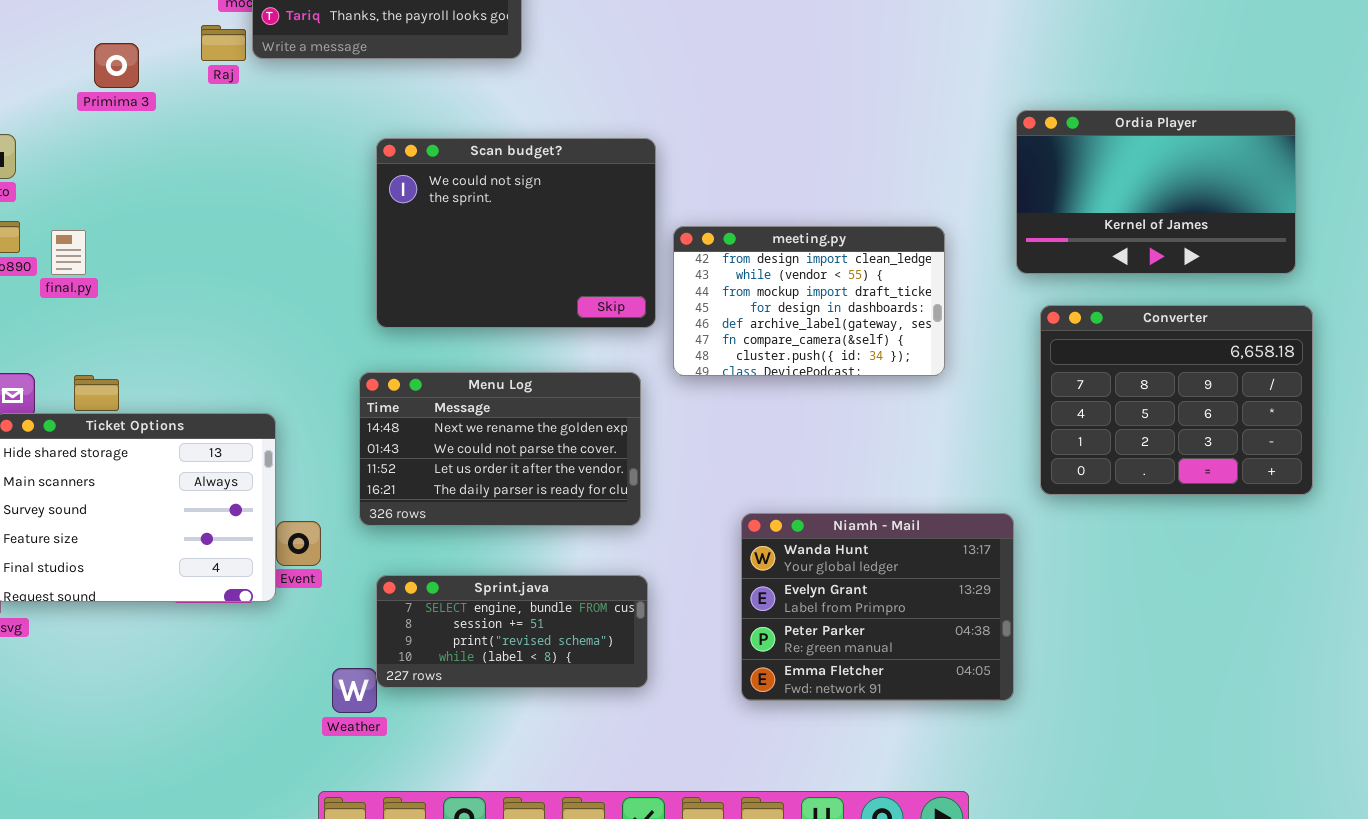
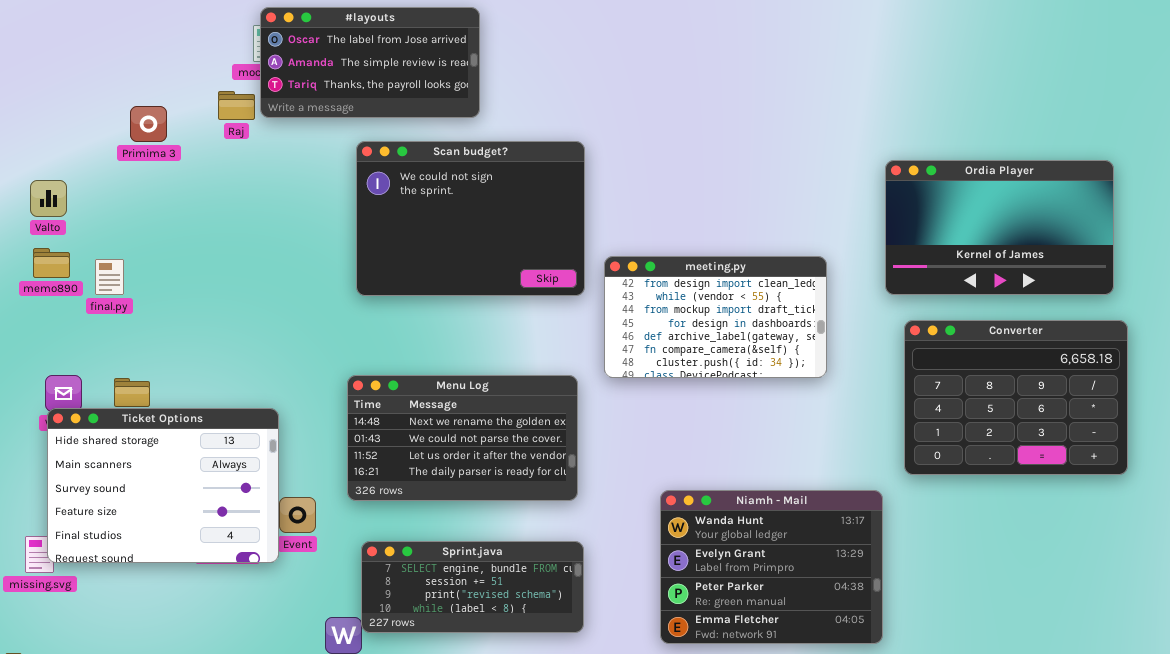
Scan budget?: [376,138,656,328] -> [356,141,585,296], moved

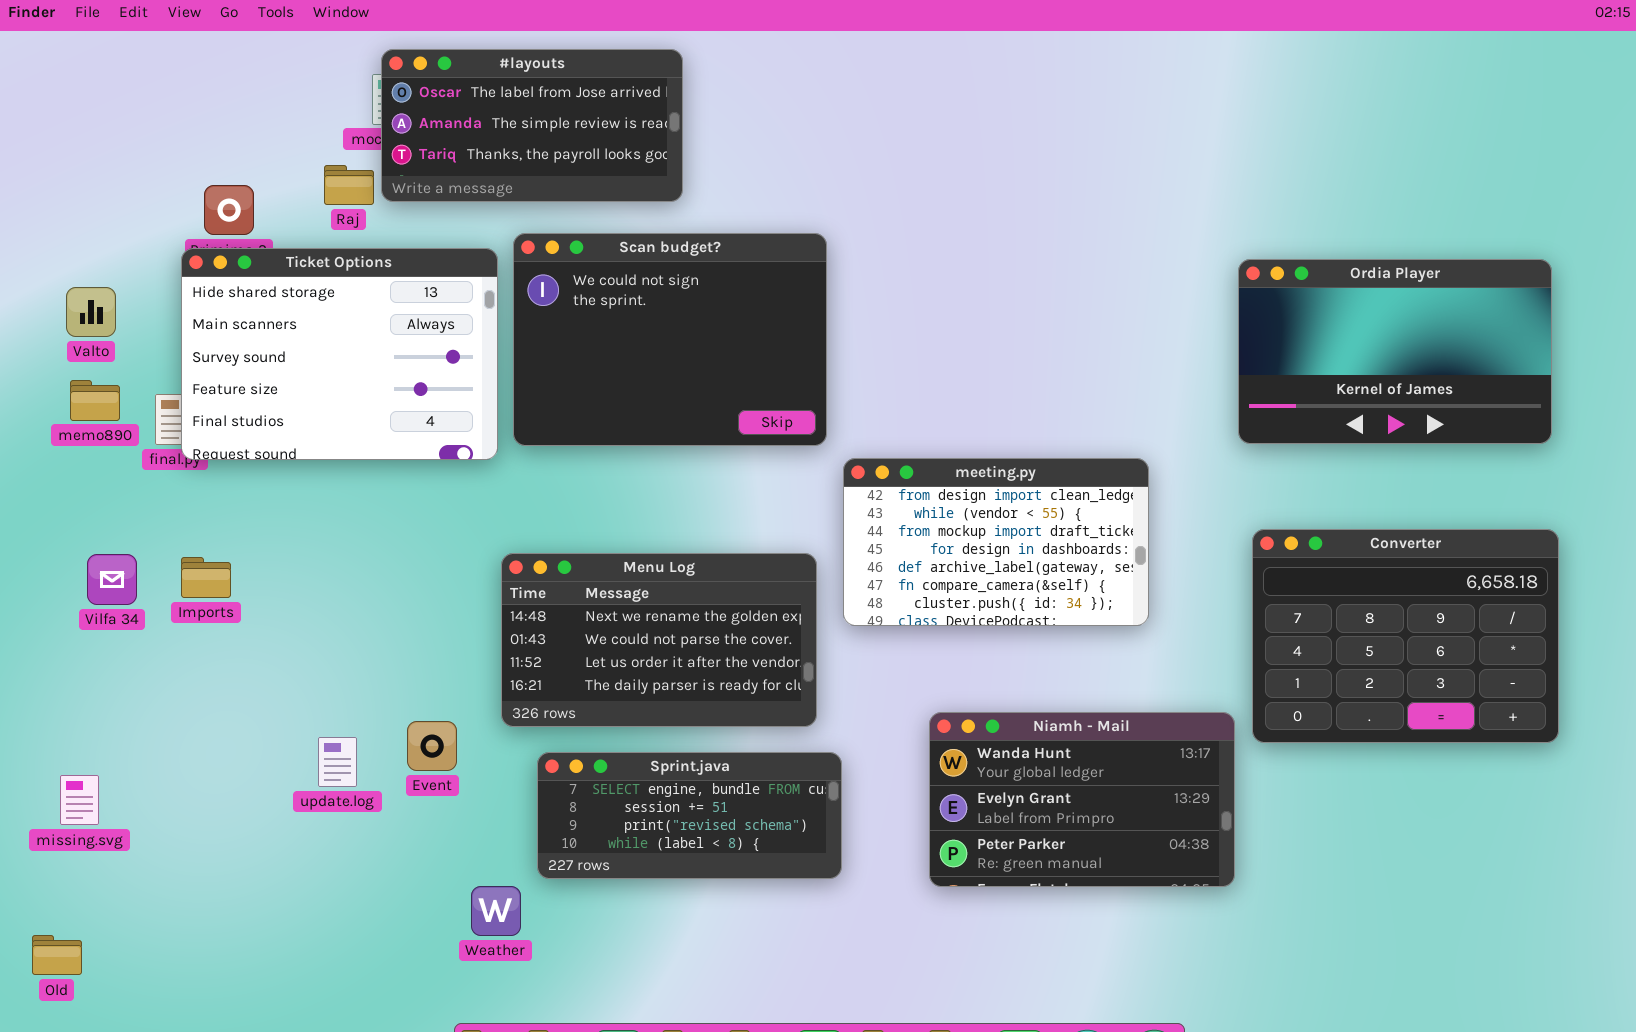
meeting.py: [604,256,827,378] -> [843,458,1149,626], moved
Converter: [904,320,1128,475] -> [1252,529,1559,743], moved
Ticket Options: [47,408,279,563] -> [181,248,498,460], moved
Niamh - Mail: [660,490,883,644] -> [929,712,1235,887], resized
Sprint.java: [361,541,584,633] -> [537,752,842,879], moved

